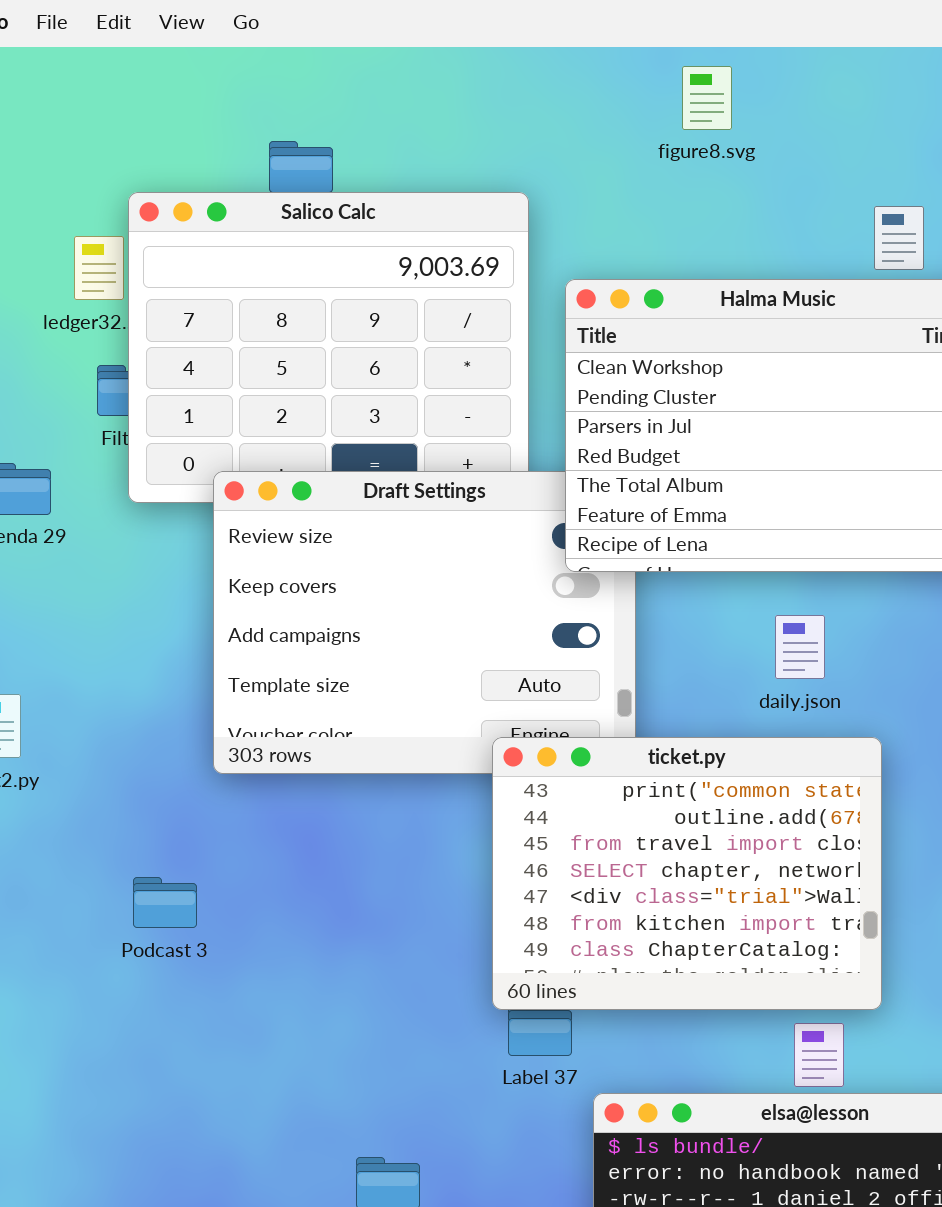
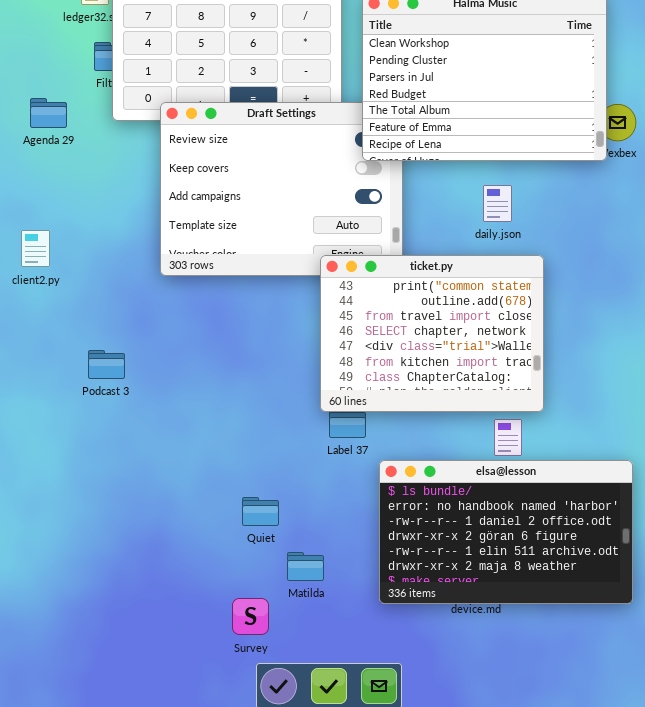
Podcast 3: [133,877,197,928] -> [88,350,125,379], moved

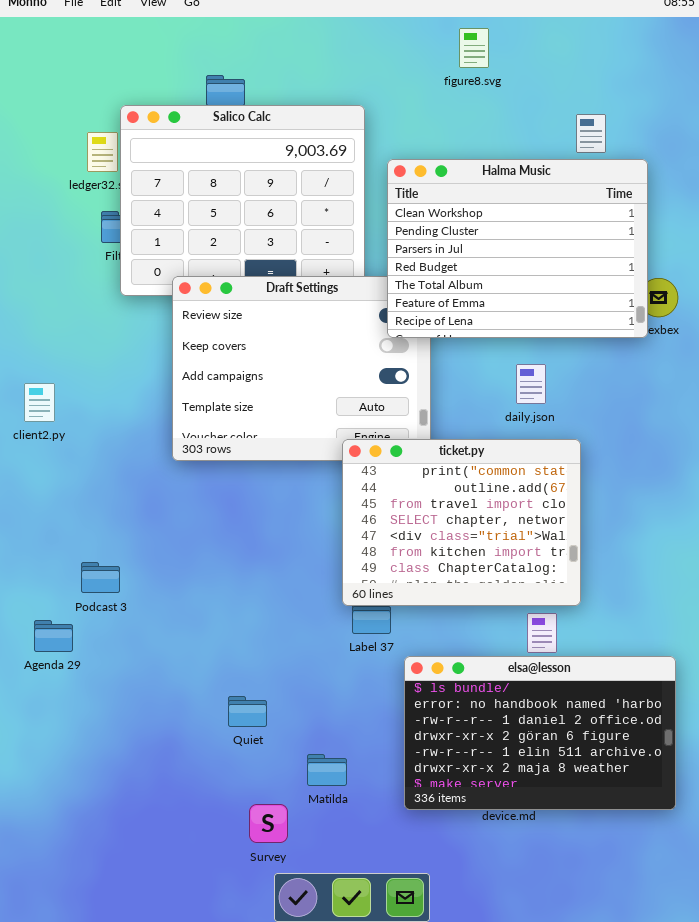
Agenda 29: [30,98,67,128] -> [34,620,73,652], moved
client2.py: [21,230,50,267] -> [24,383,55,422], moved
Podcast 3: [88,350,125,379] -> [81,562,120,593], moved
Quiet: [242,497,279,526] -> [228,696,267,727], moved

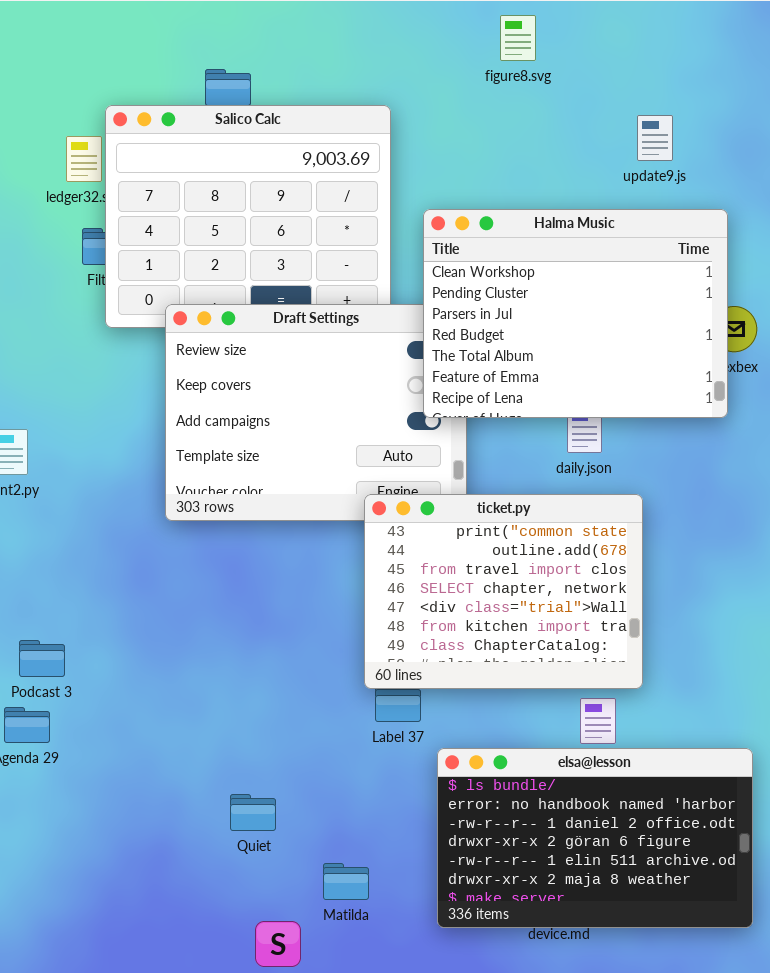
Halma Music: [387,159,648,338] -> [423,209,728,418], moved
Podcast 3: [81,562,120,593] -> [19,640,65,677], moved

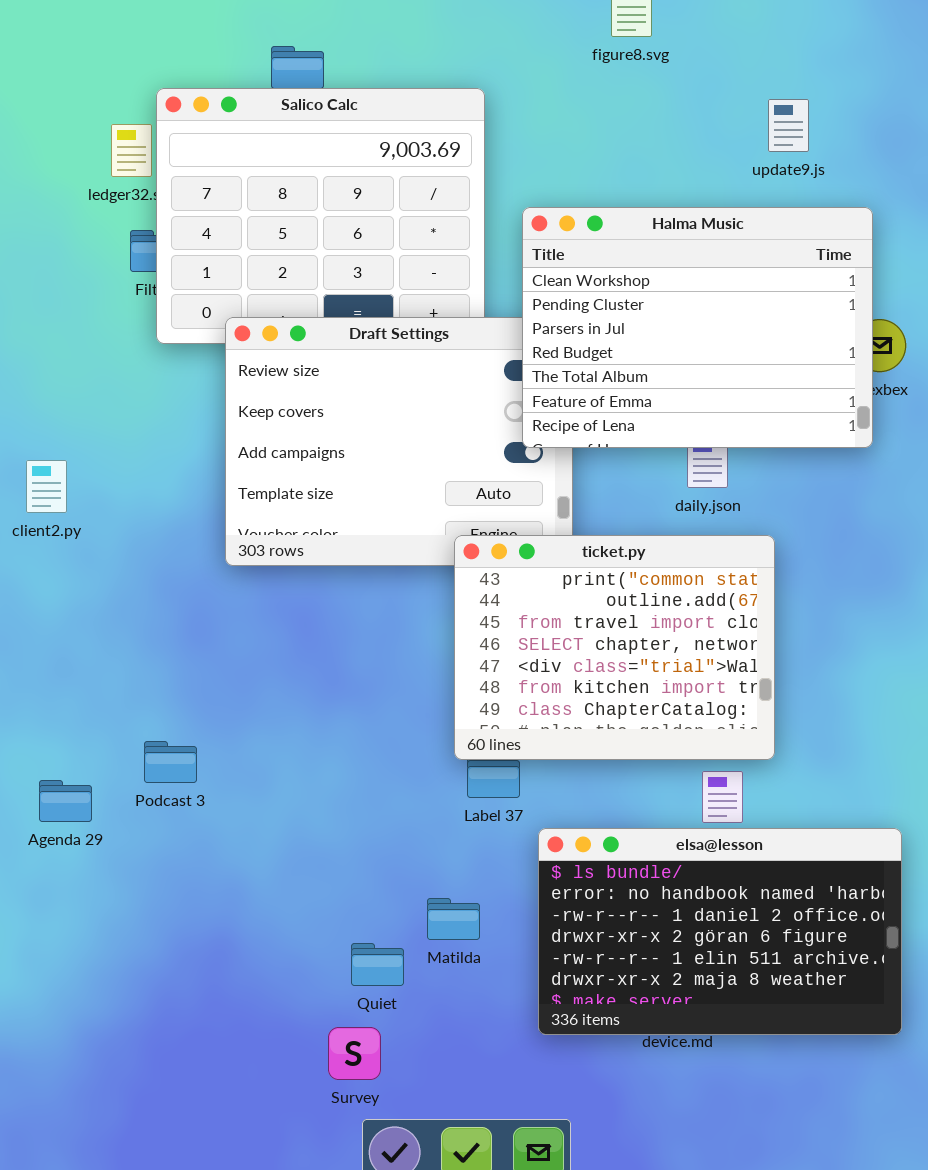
Podcast 3: [19,640,65,677] -> [144,741,197,783], moved
Quiet: [230,794,276,831] -> [351,943,404,986], moved
Matilda: [323,863,369,900] -> [427,898,480,940], moved

